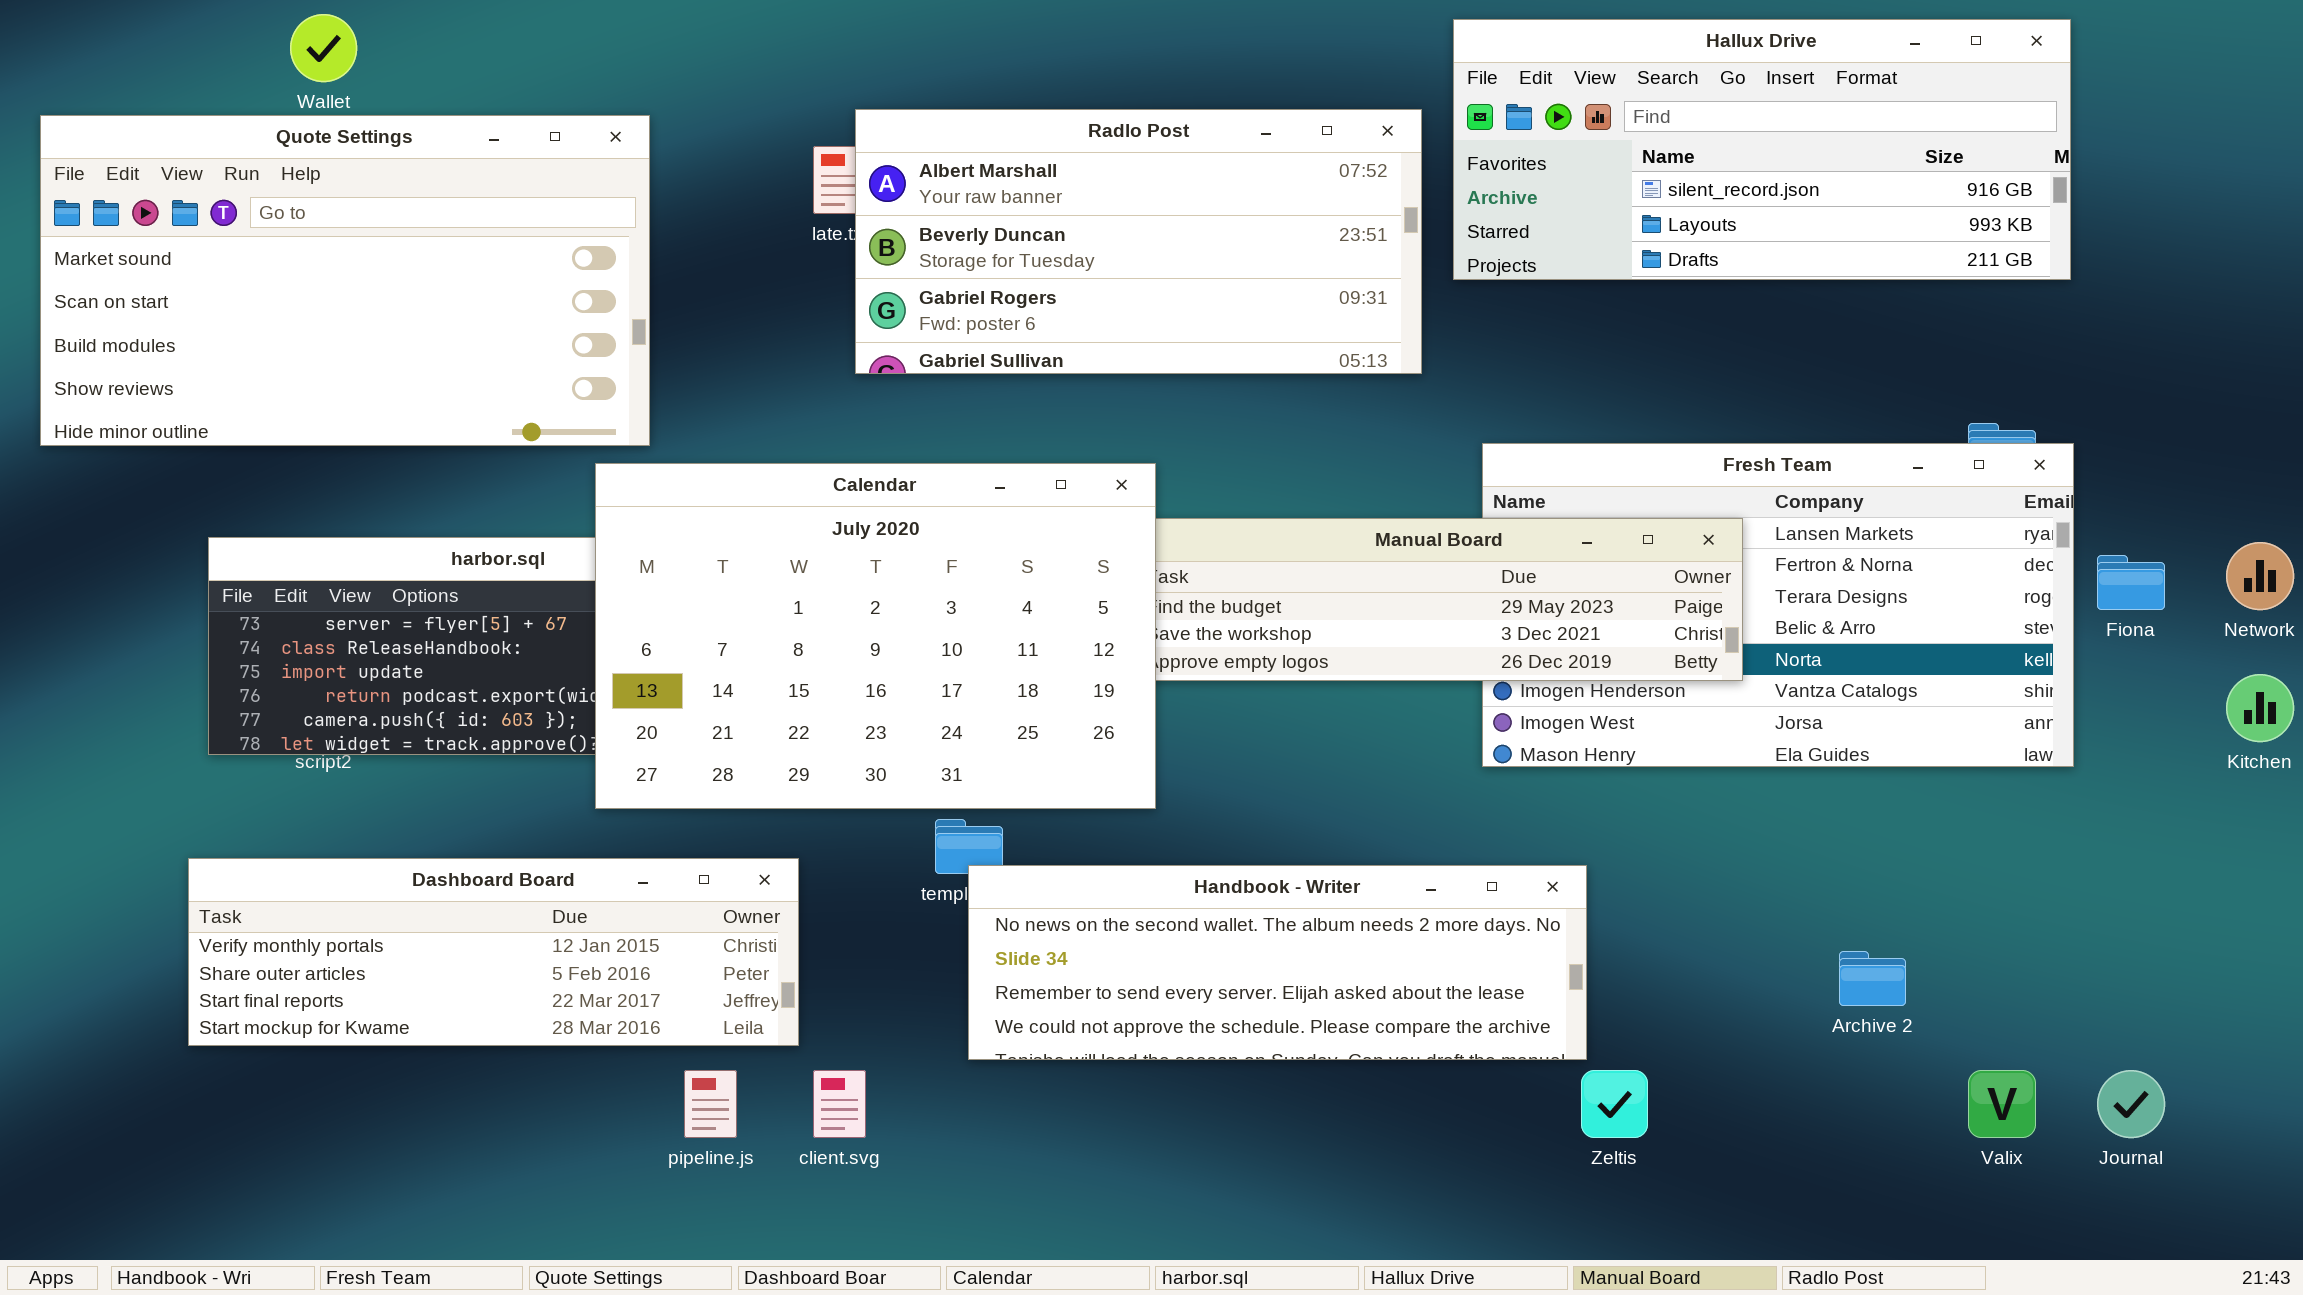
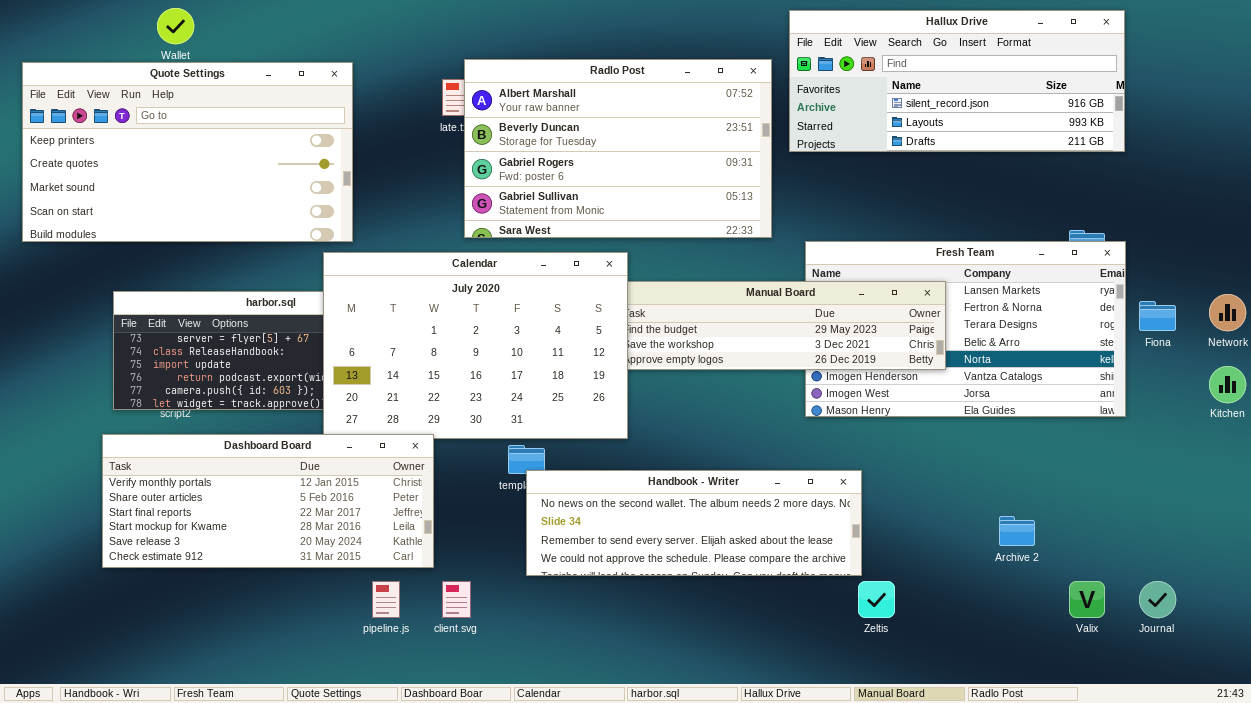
Radlo Post: [855,109,1422,374] -> [464,59,772,238], resized
Quote Settings: [40,115,650,446] -> [22,62,353,242], scrolled up 2 rows
Dashboard Board: [188,858,799,1046] -> [102,434,434,568], resized

